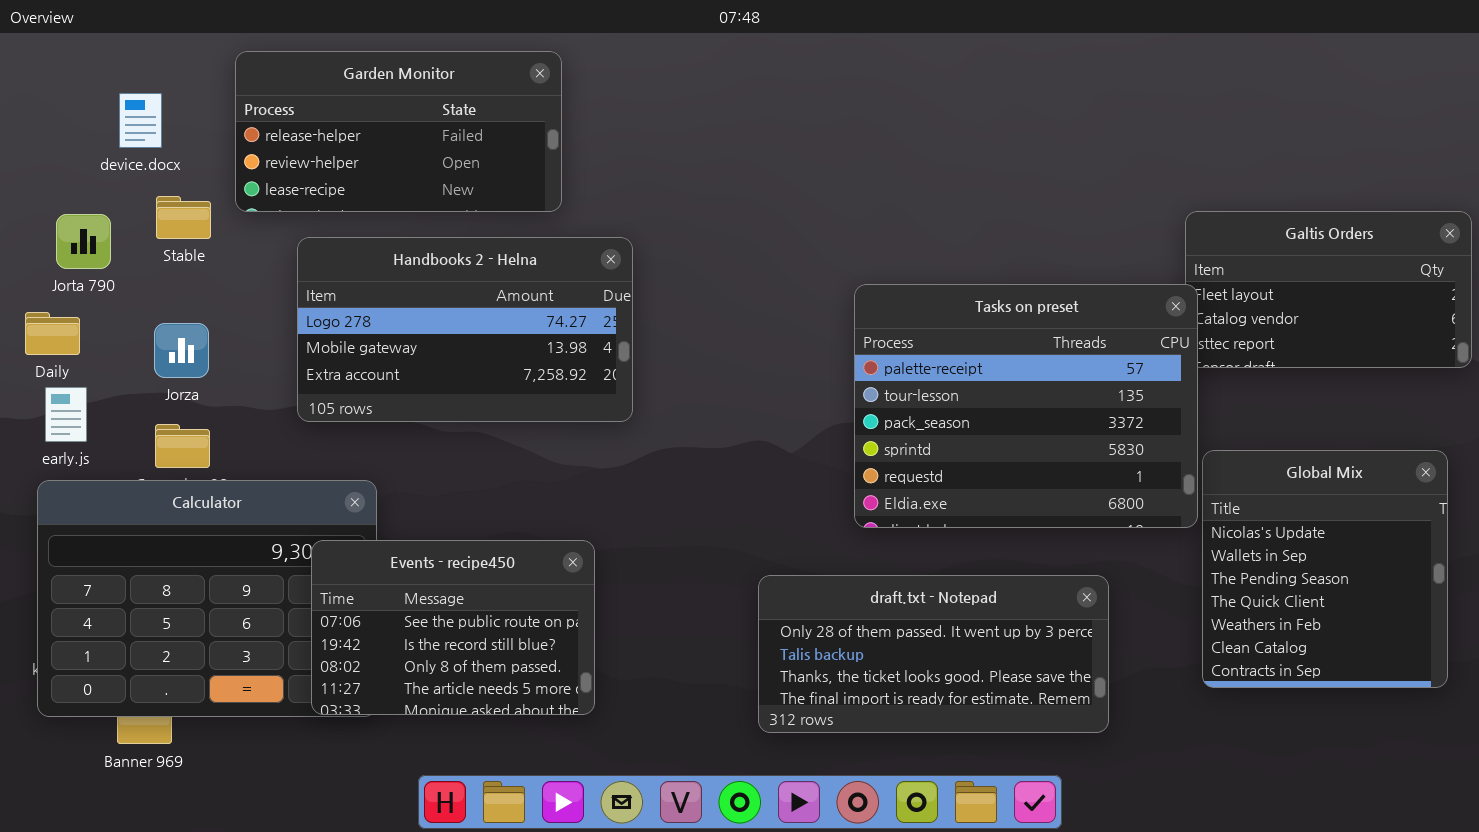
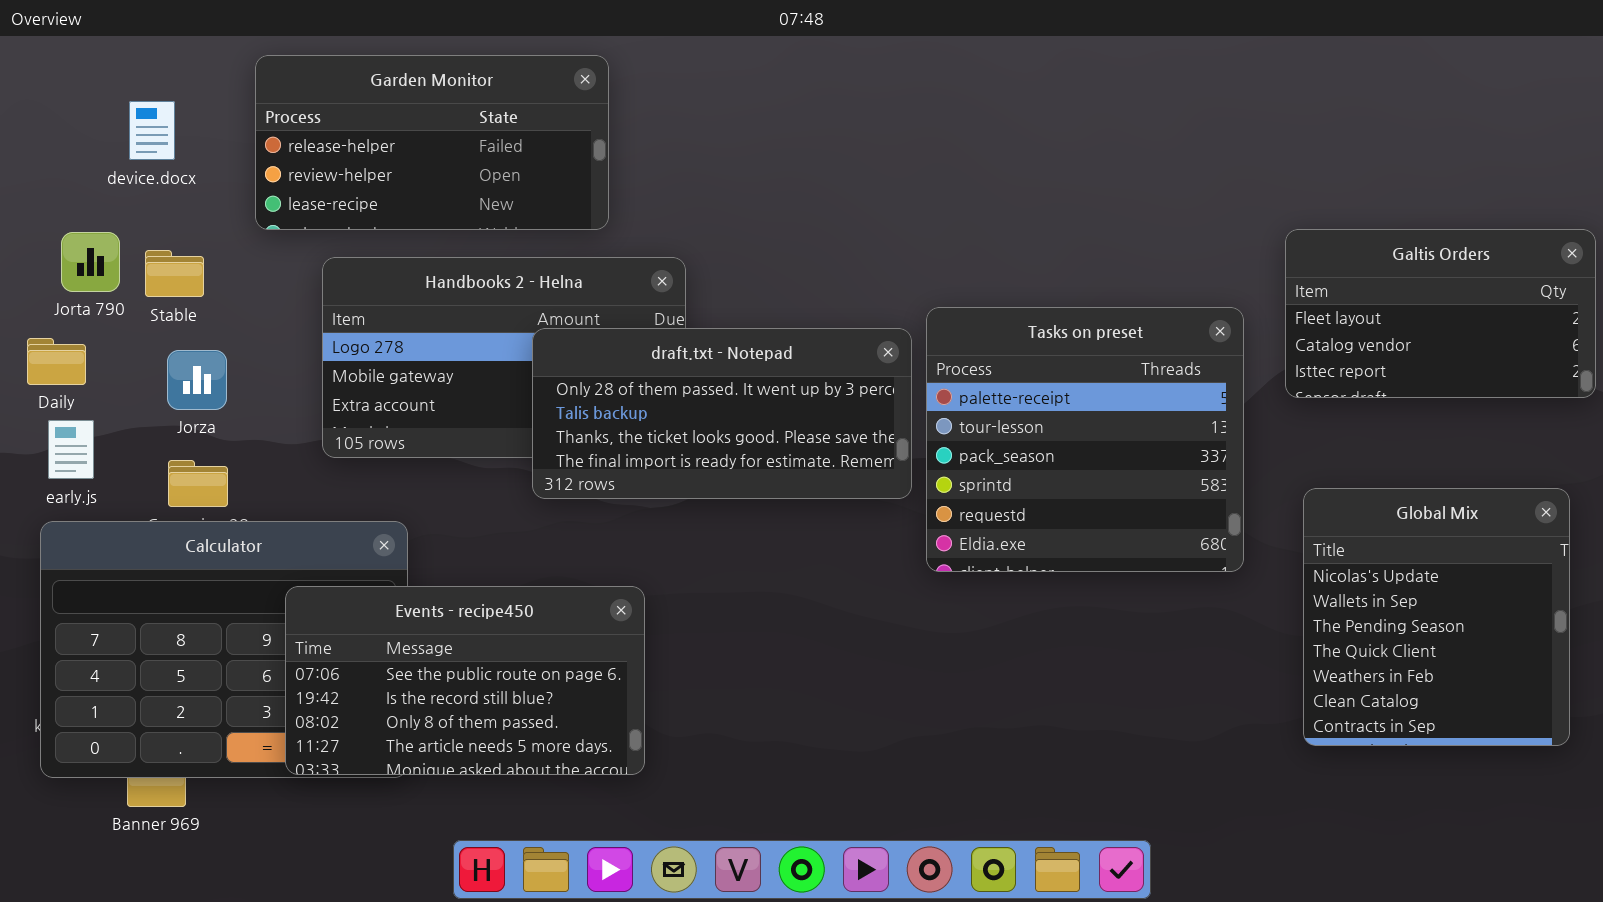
Stable: [156,196,211,239] -> [145,250,204,297], moved
Tasks on preset: [854,284,1198,528] -> [926,307,1244,572], resized
Events - recipe450: [311,540,595,715] -> [285,586,645,775], resized
draft.txt - Notepad: [758,575,1109,733] -> [532,328,912,499], moved

